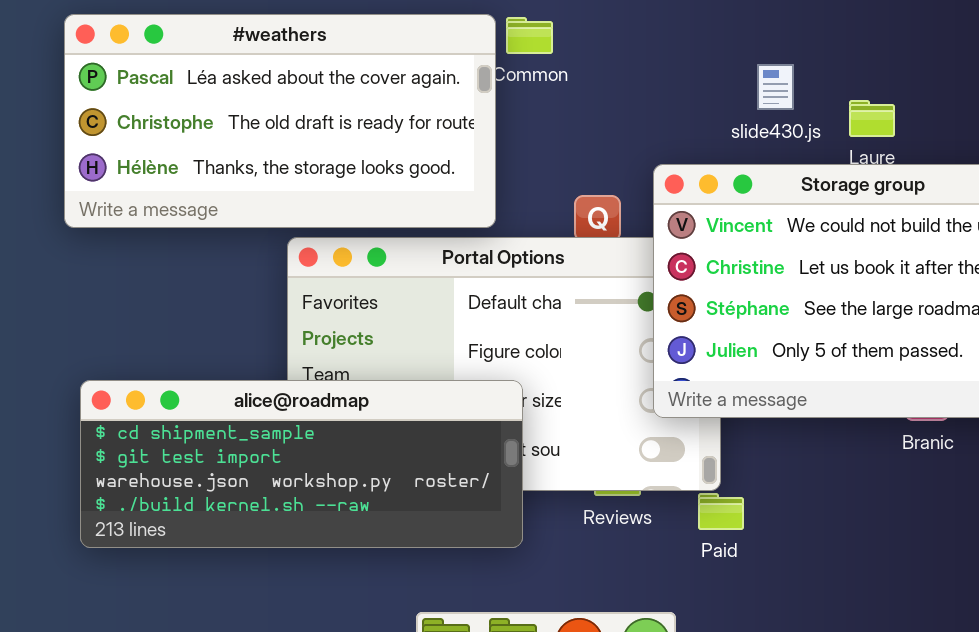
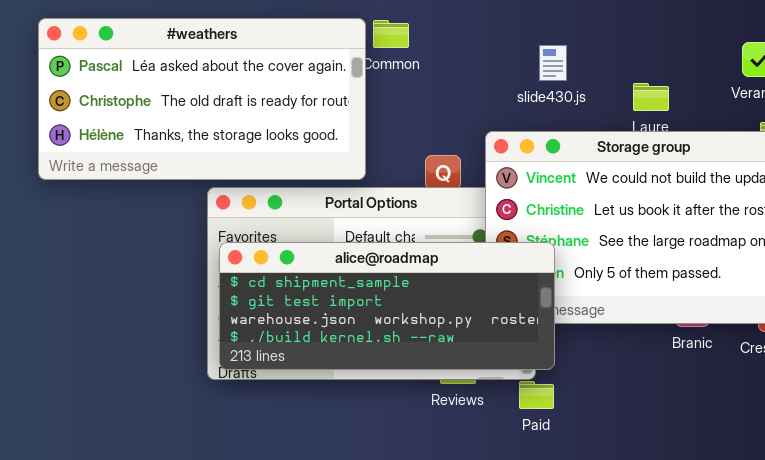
slide430.js: [757,64,794,110] -> [539,45,567,81], moved
alice@roadmap: [80,380,523,548] -> [219,242,555,370], moved

